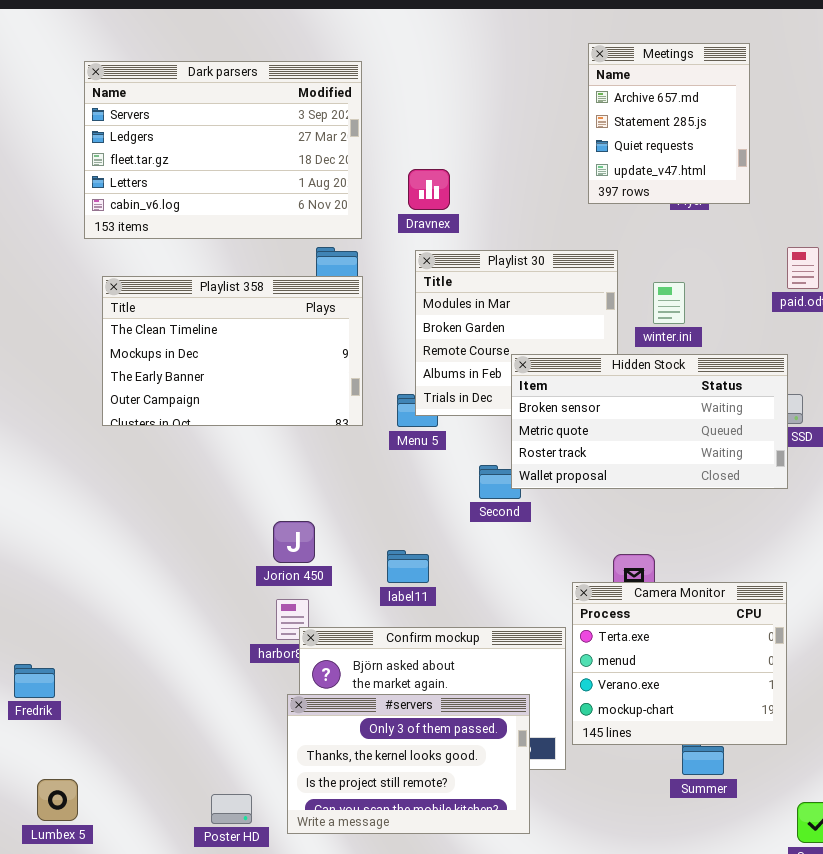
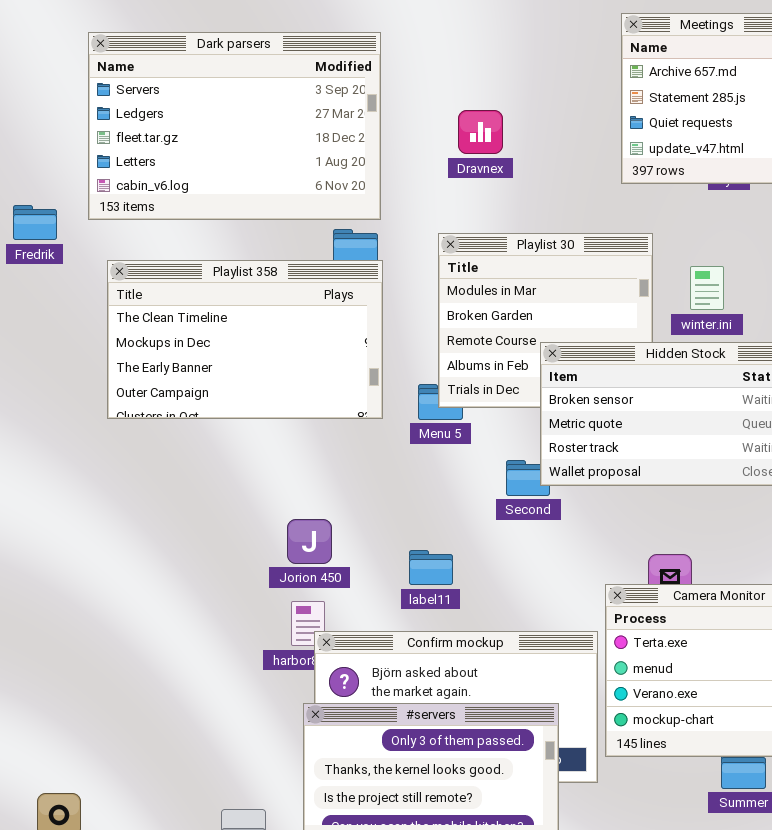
Dravnex: [408,169,450,210] -> [458,110,503,154], moved
Fredrik: [14,664,55,698] -> [13,205,57,240], moved

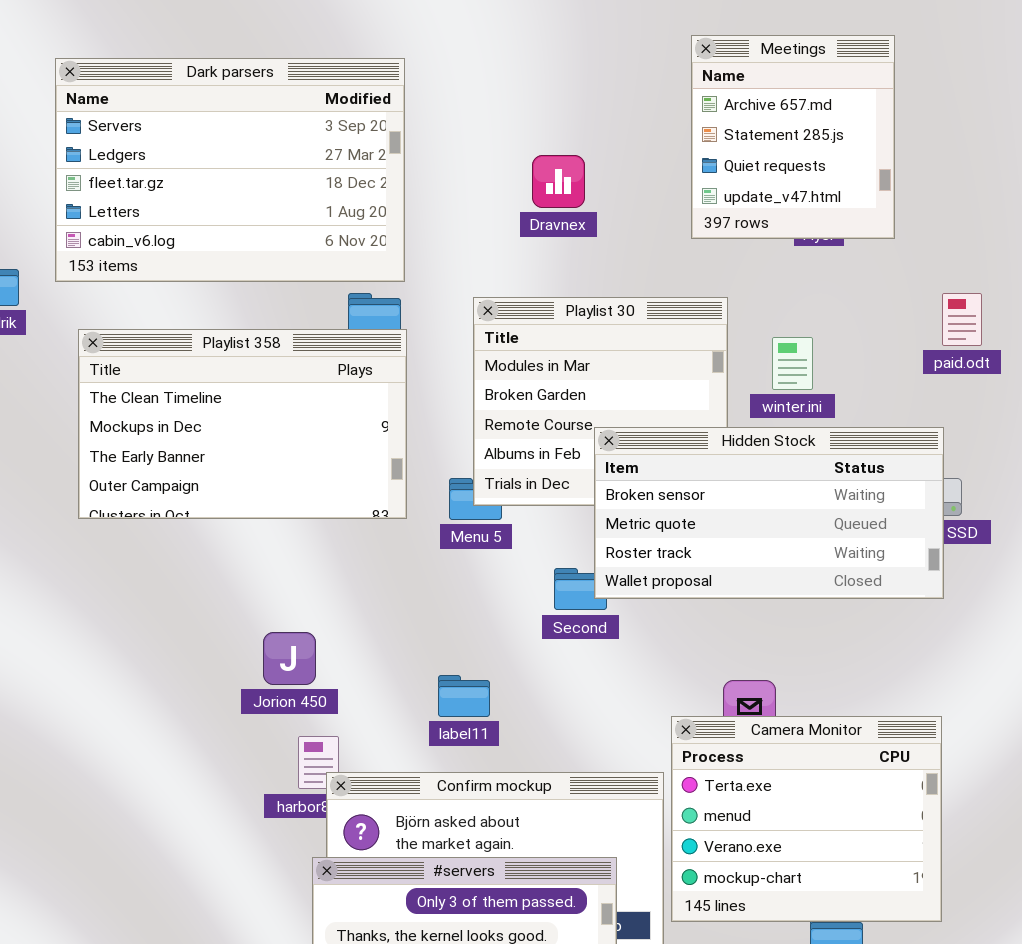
Dravnex: [458,110,503,154] -> [532,155,585,208], moved
Jorion 450: [287,519,332,564] -> [263,632,316,685], moved

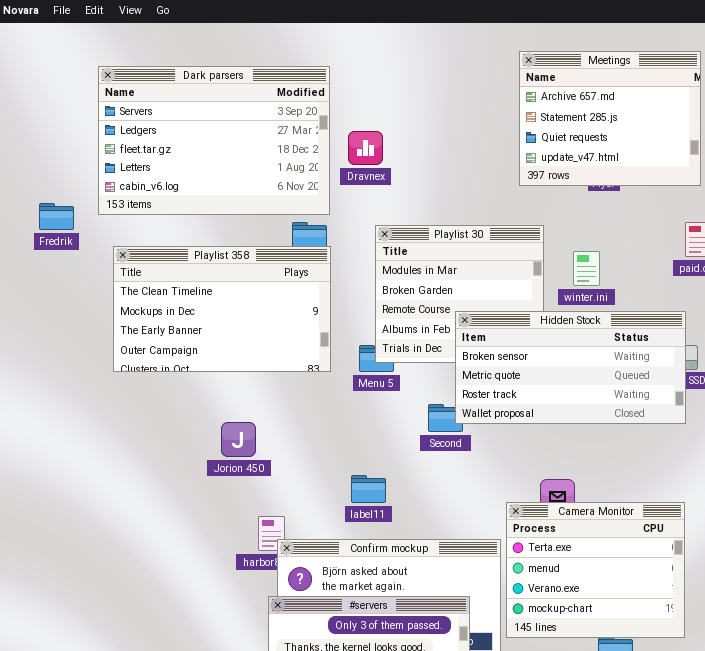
Meetings: [691,35,895,239] -> [519,51,701,186], resized
Dravnex: [532,155,585,208] -> [348,131,383,165], moved
Jorion 450: [263,632,316,685] -> [221,422,256,457], moved

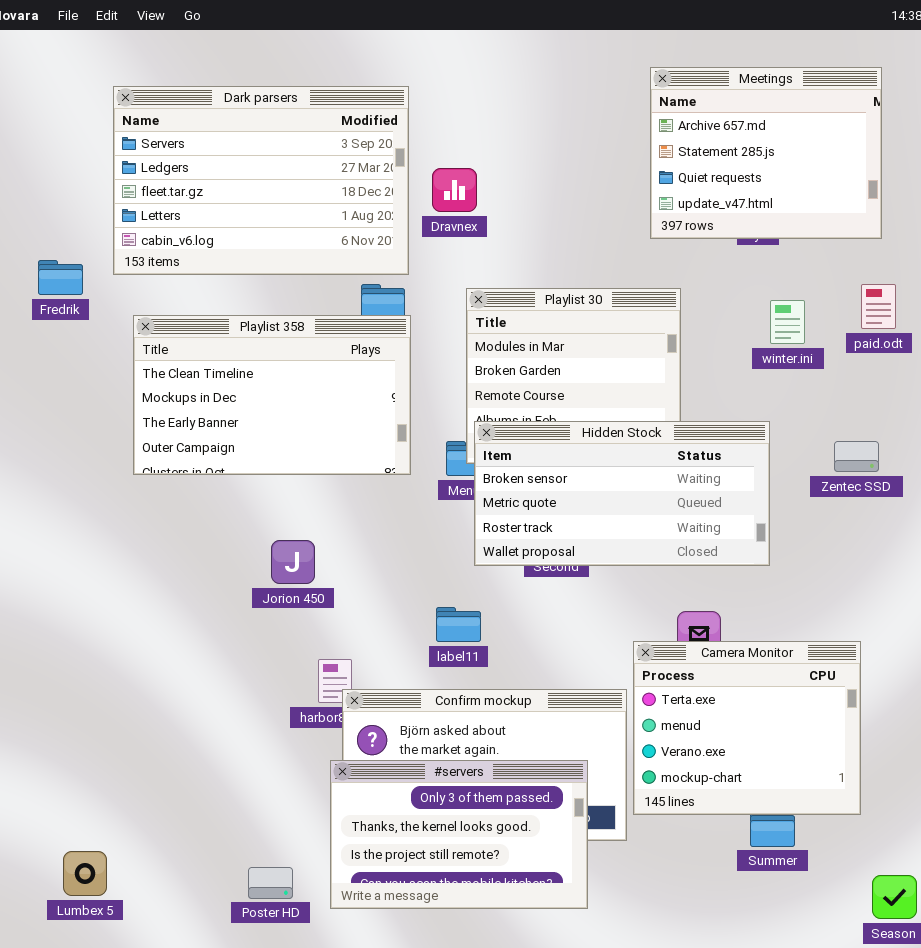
winter.ini: [573,251,600,286] -> [770,300,805,344], moved
Hidden Stock: [455,311,686,424] -> [474,421,770,566], moved

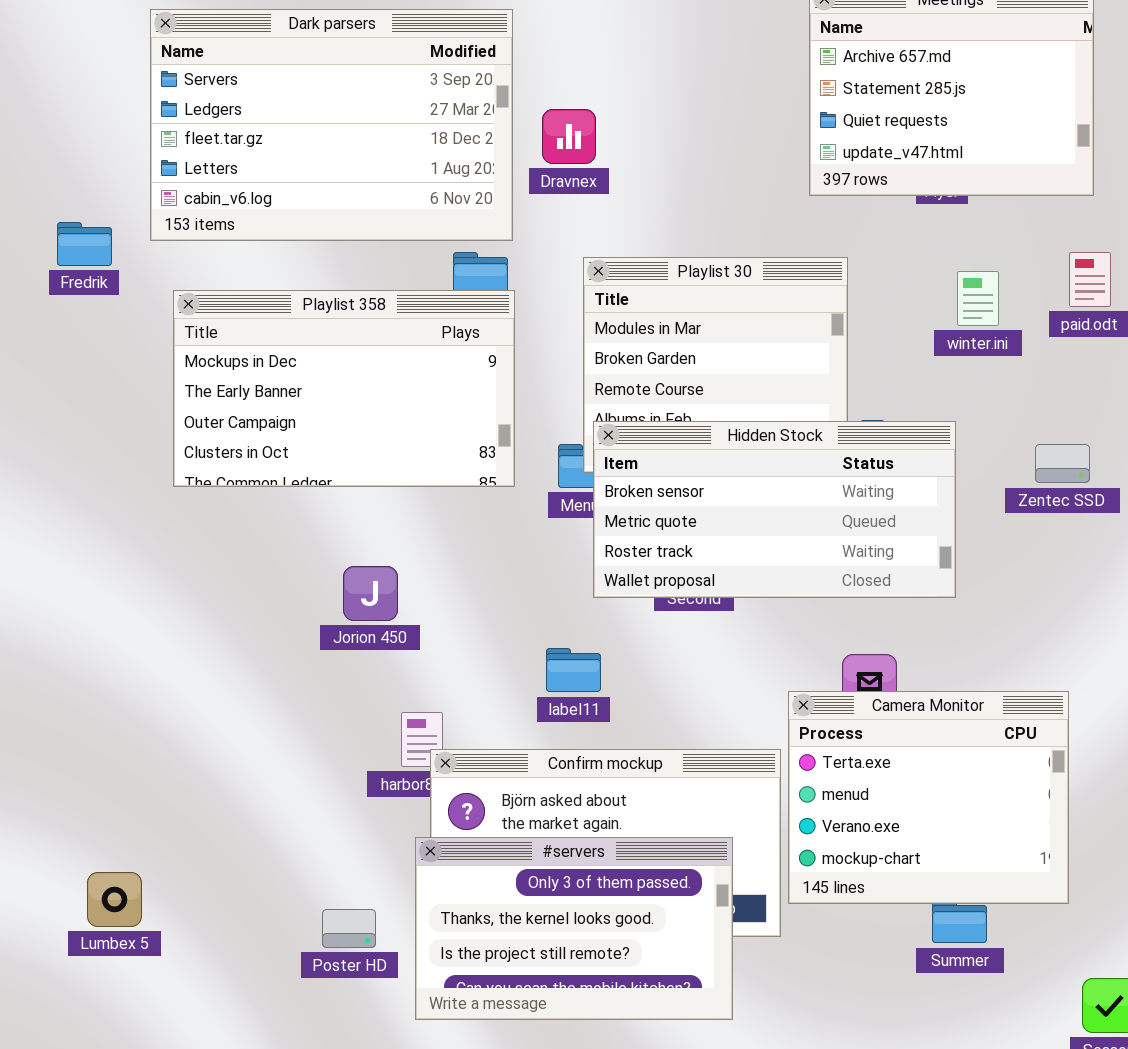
Playlist 358: [133,315,411,475] -> [173,290,515,487], scrolled down 1 row
Lumbex 5: [63,851,107,896] -> [87,872,142,927], moved
Poster HD: [248,867,293,899] -> [322,909,376,948], moved

